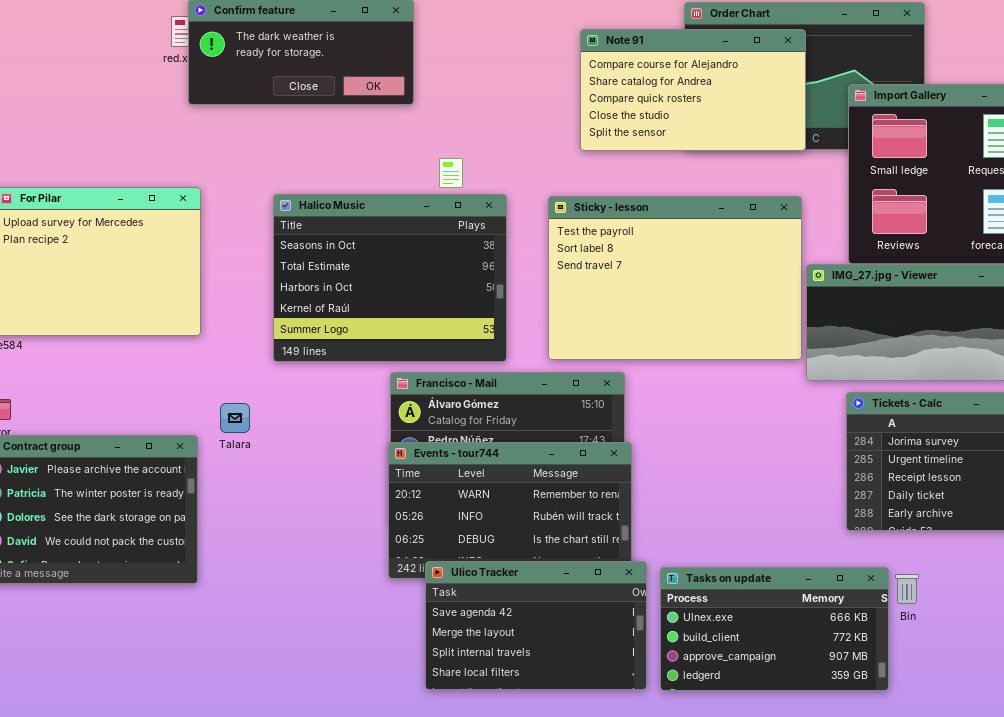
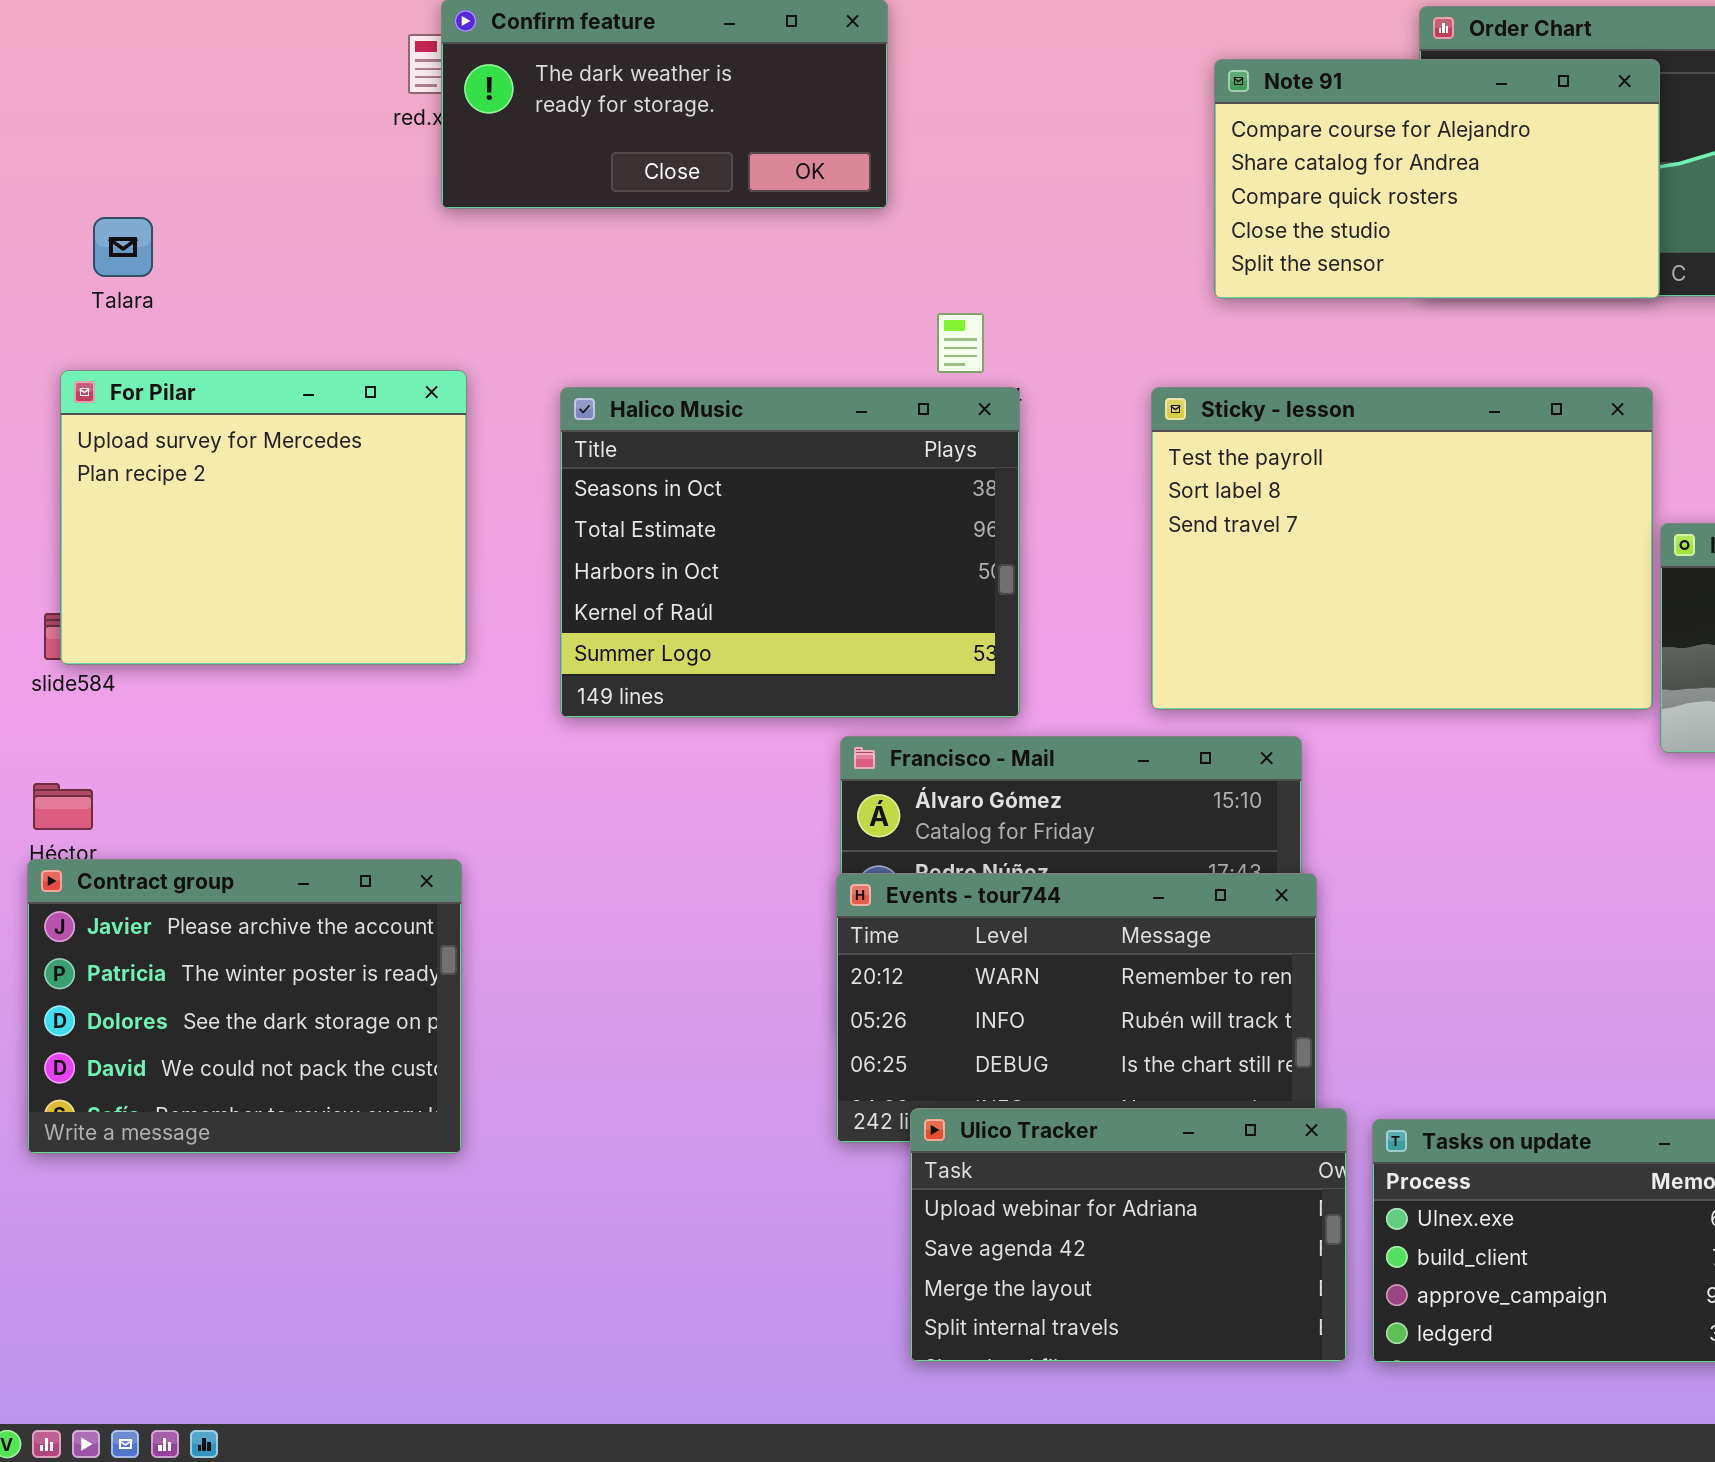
Halico Music: [273,194,507,362] -> [560,387,1020,718], moved
Talara: [220,403,250,433] -> [93,217,153,277], moved
Ulico Tracker: [425,561,647,690] -> [910,1108,1347,1362], scrolled up 1 row

